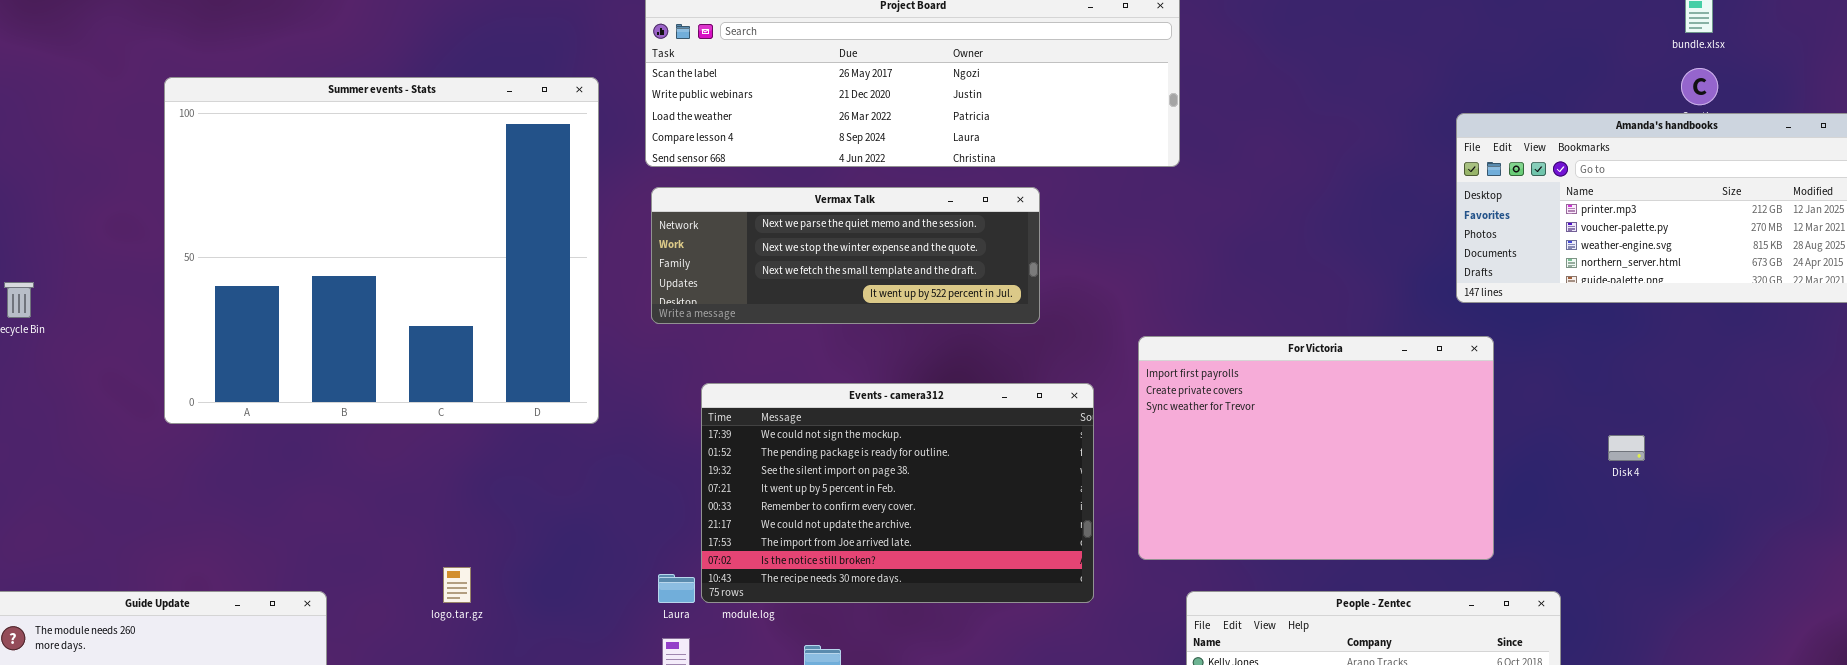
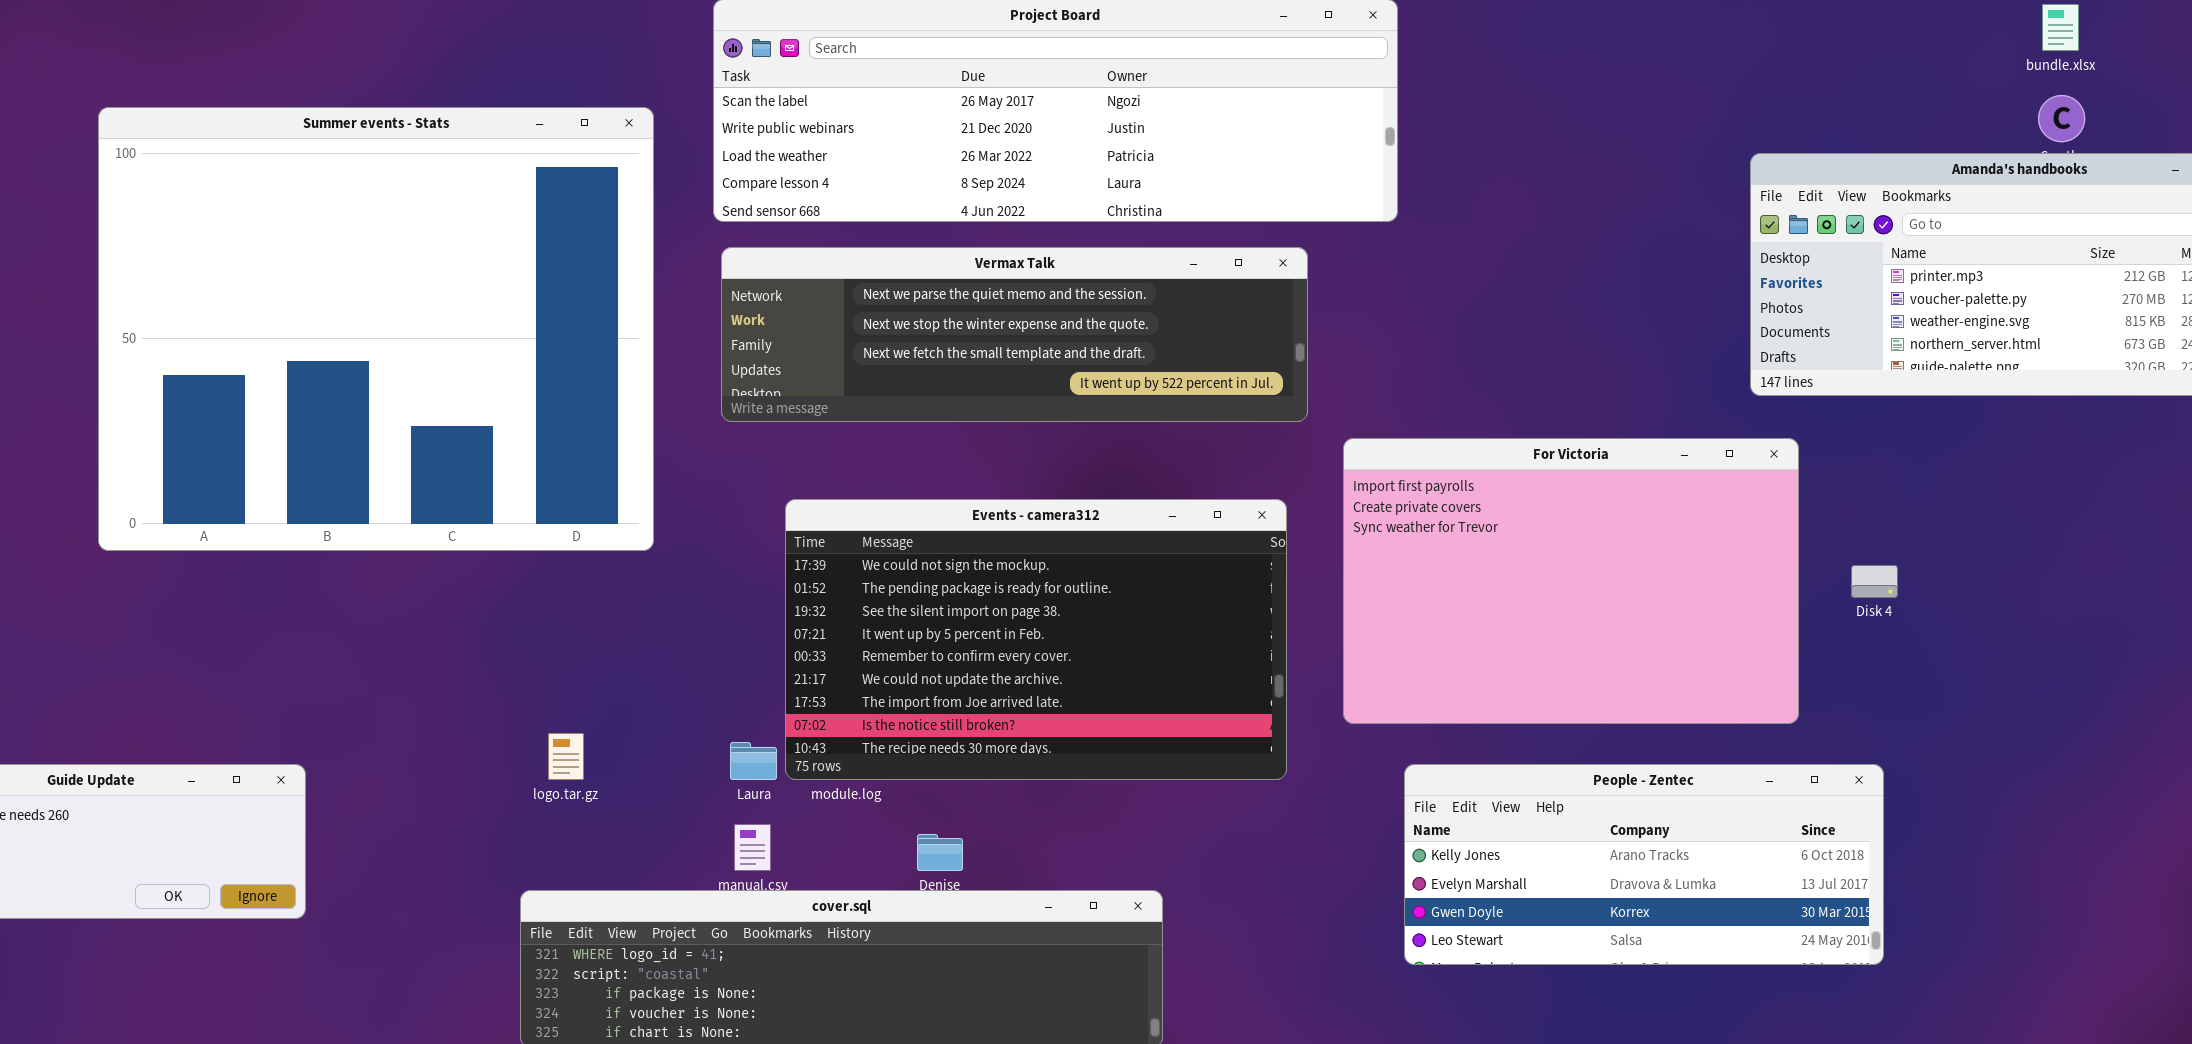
Vermax Talk: [651,187,1040,324] -> [721,247,1308,422], resized
Disk 4: [1608,435,1645,461] -> [1851,565,1898,598], moved
logo.tar.gz: [443,567,471,603] -> [548,733,584,780], moved

